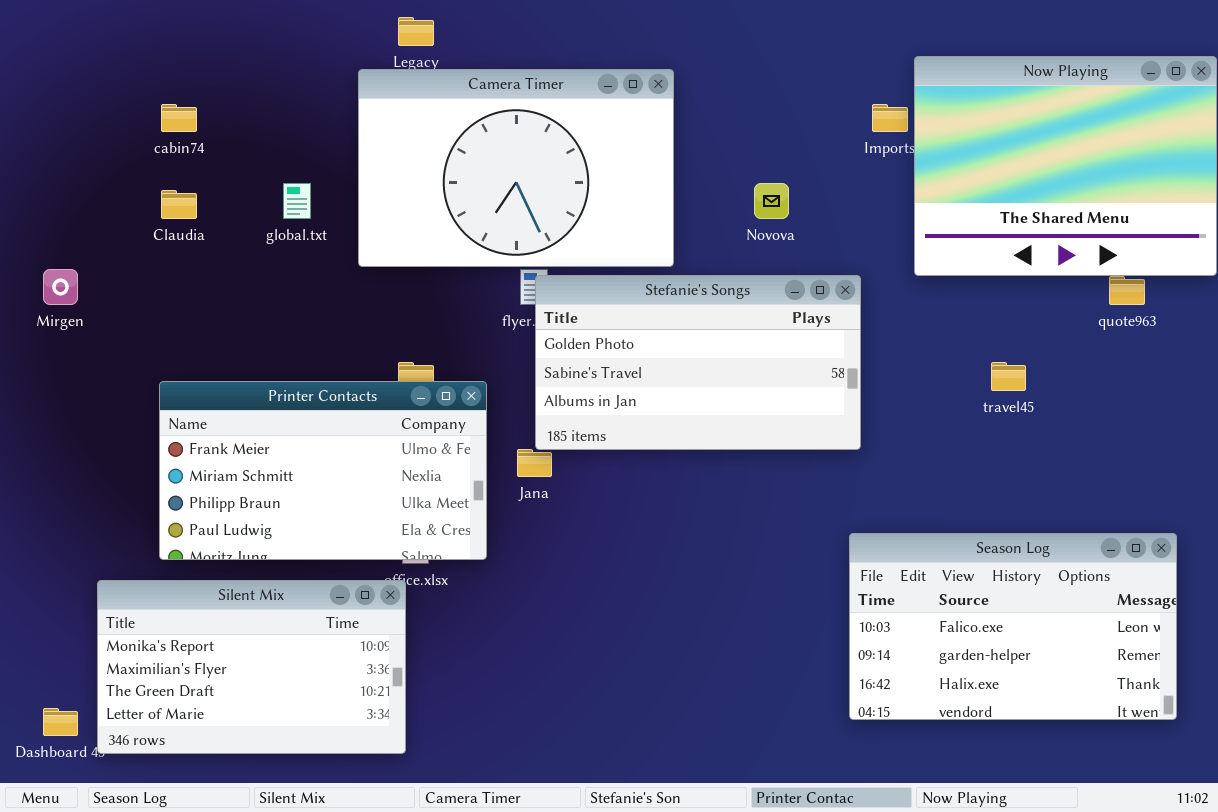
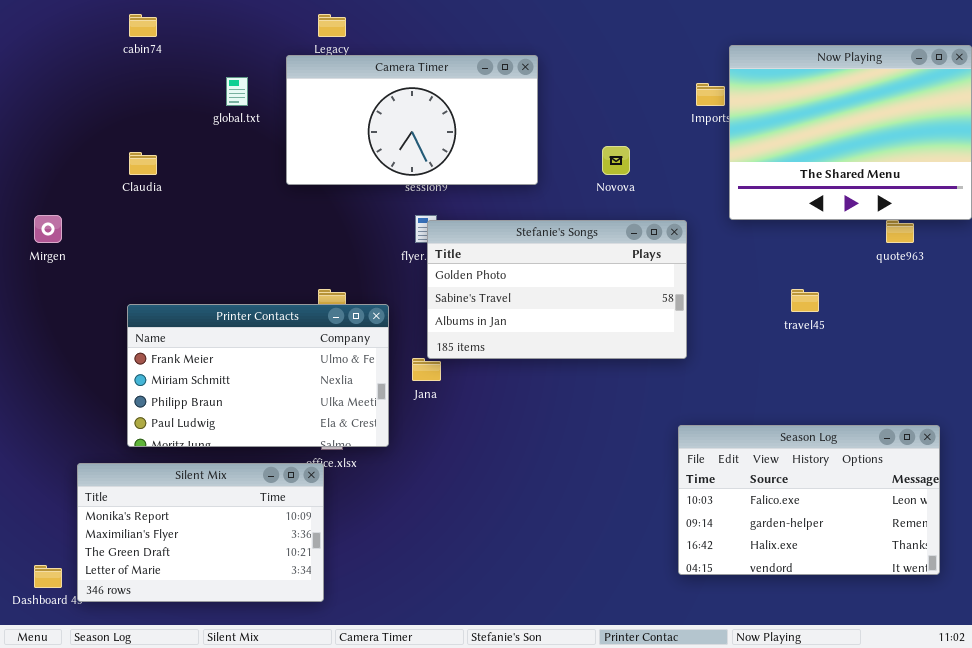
Camera Timer: [358,69,674,267] -> [286,55,538,185], resized
cabin74: [161,104,197,132] -> [129,14,157,37], moved
global.txt: [283,183,311,219] -> [226,77,248,106], moved

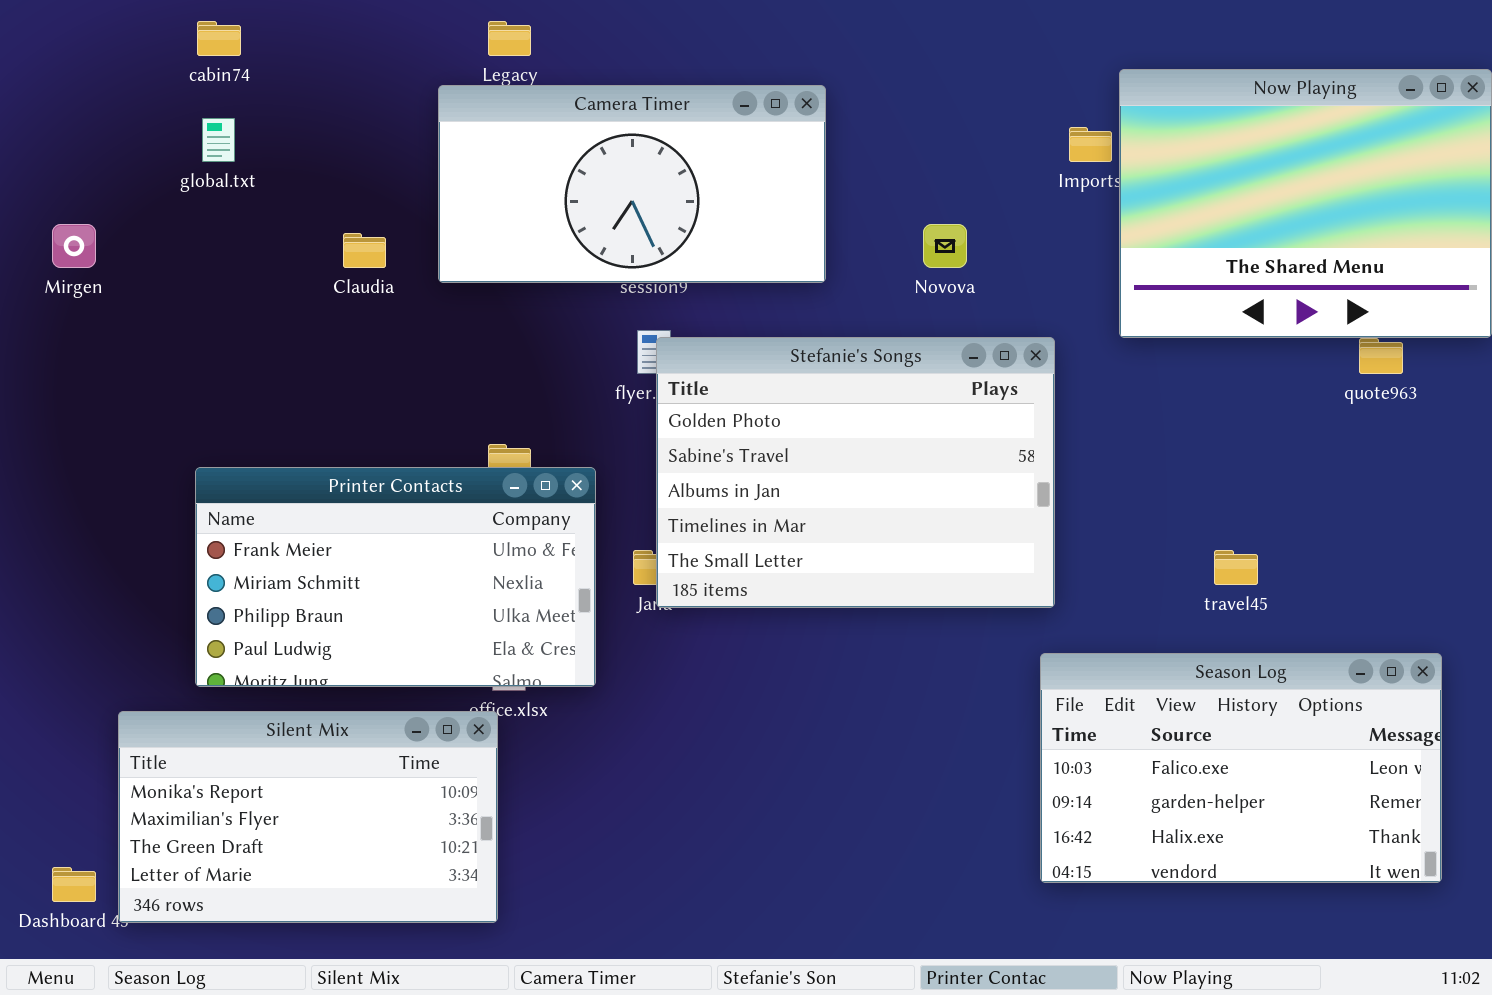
global.txt: [226,77,248,106] -> [202,118,235,162], moved
Claudia: [129,152,157,175] -> [343,233,386,268], moved
Mirgen: [34,215,62,243] -> [52,224,96,268], moved
Stefanie's Songs: [427,220,687,359] -> [656,337,1055,608], resized
travel45: [791,289,819,312] -> [1214,550,1258,585], moved

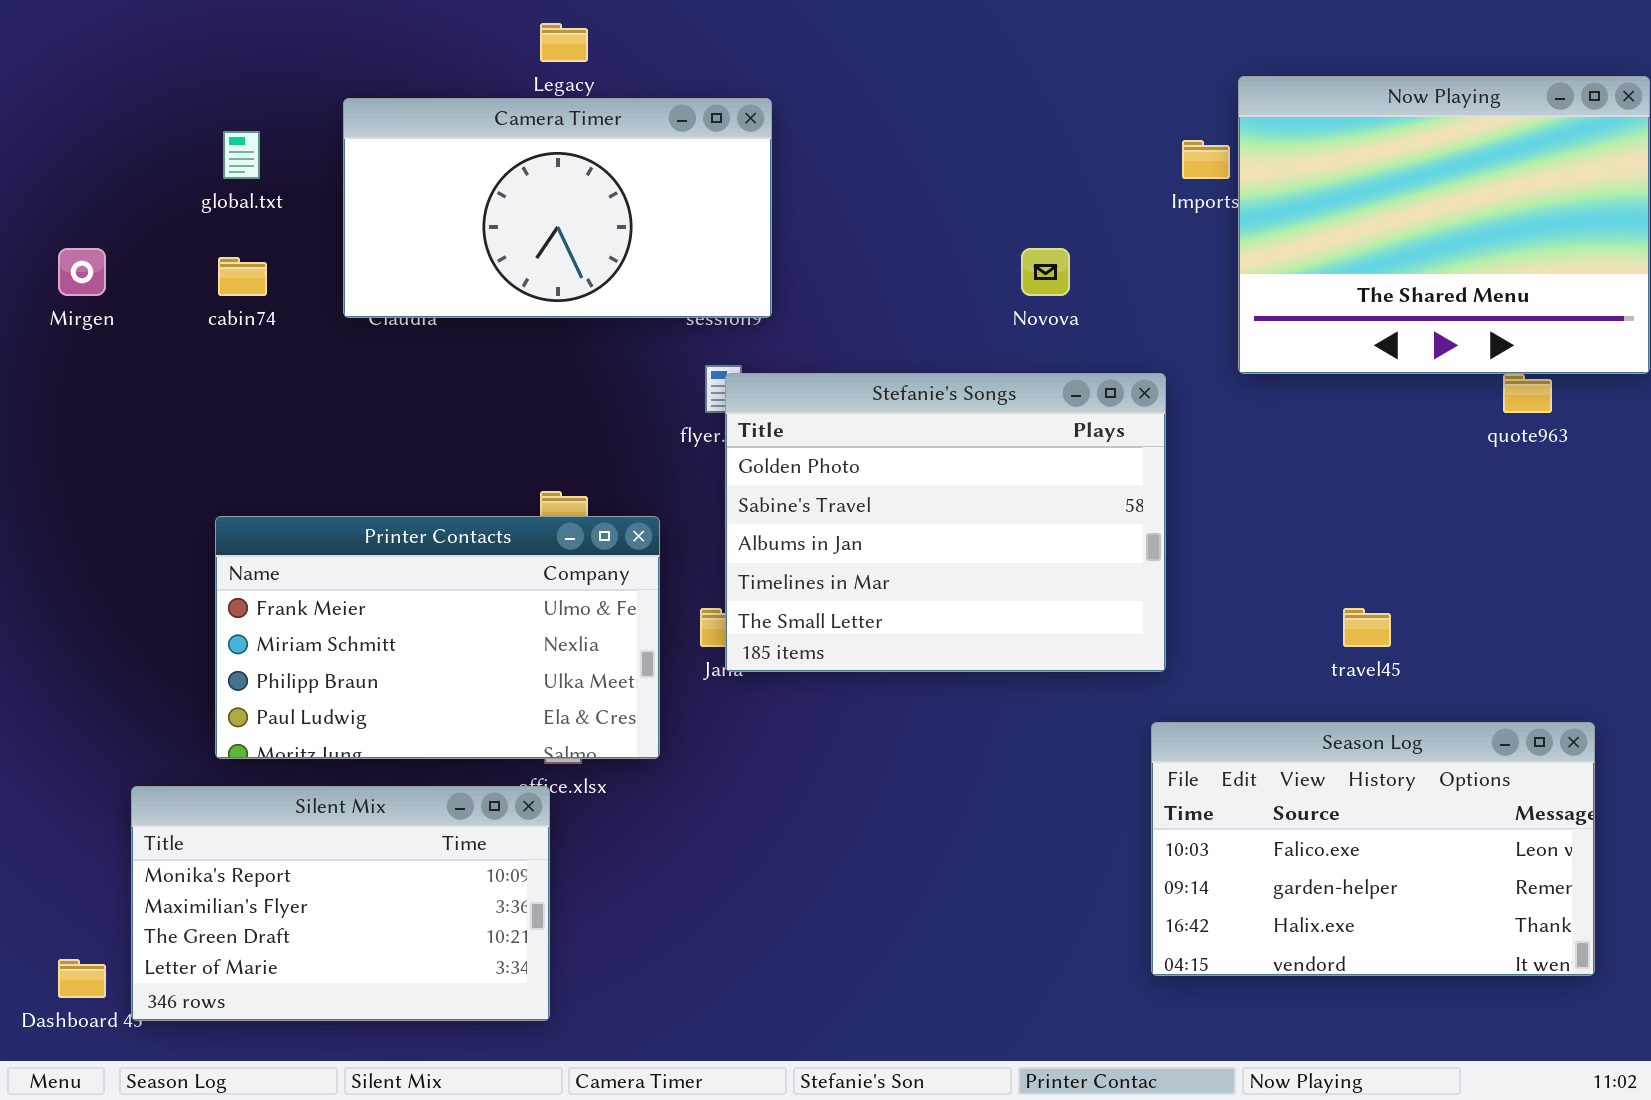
cabin74: [197,21,241,56] -> [218,257,267,296], moved
Camera Timer: [438,85,826,283] -> [343,98,772,318], moved

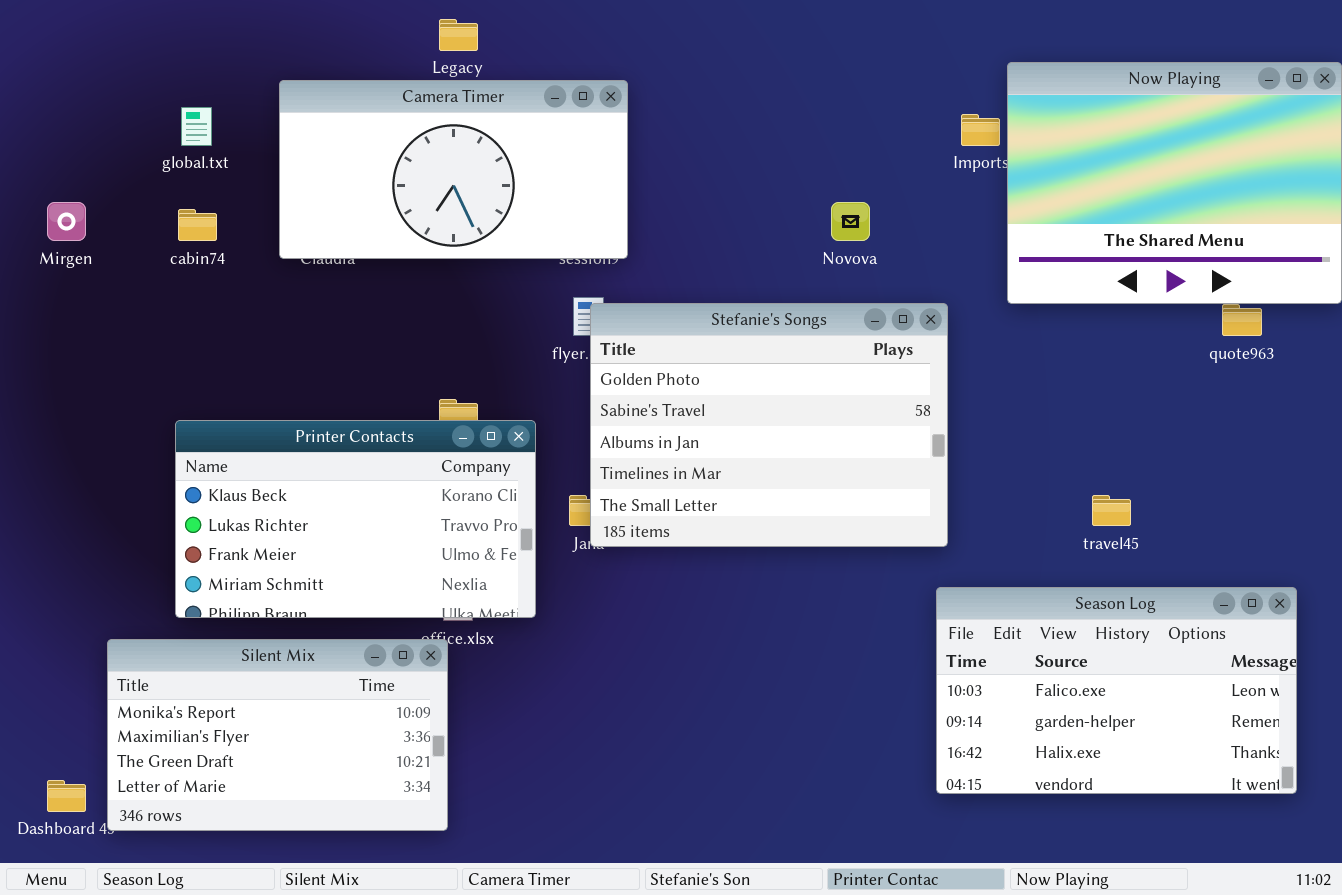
Printer Contacts: [215,516,660,759] -> [175,420,536,618], scrolled up 2 rows

